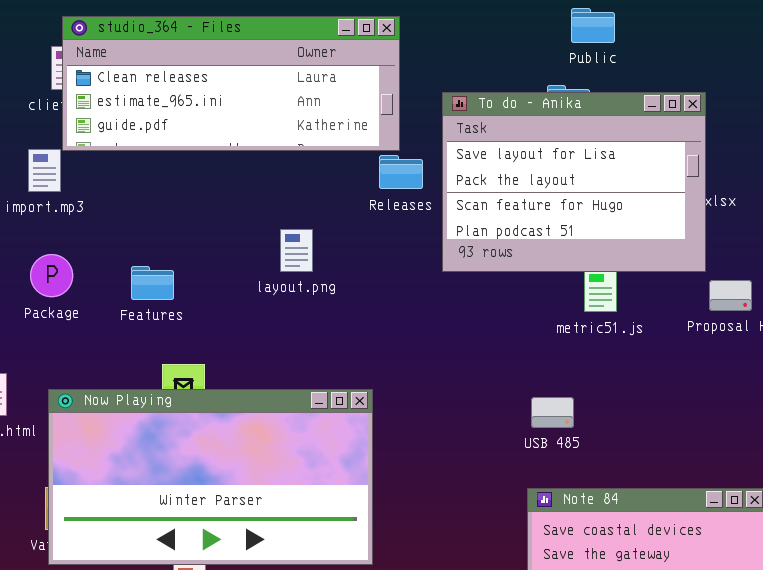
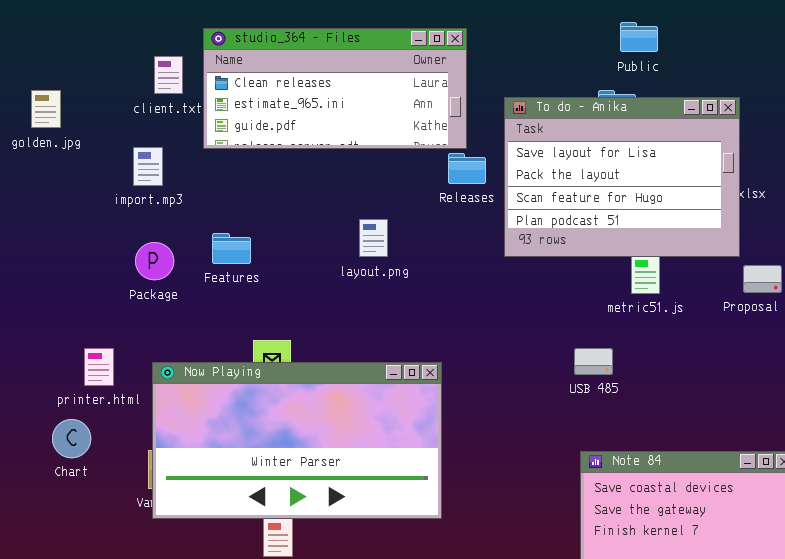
studio_364 - Files: [62,16,400,151] -> [203,28,467,149], resized
Features: [131,266,174,300] -> [212,233,251,264], moved
USB 485: [531,397,574,428] -> [574,348,613,375], moved

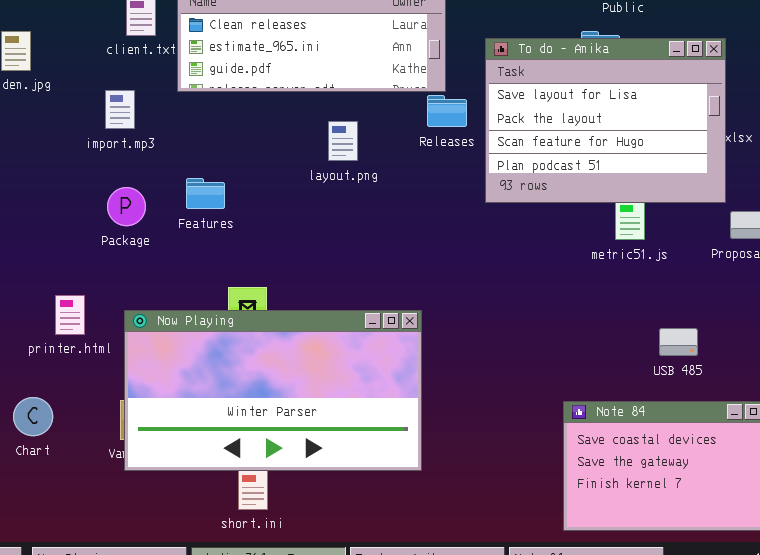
layout.png: [359,219,388,257] -> [328,121,358,161], moved
USB 485: [574,348,613,375] -> [659,328,698,356], moved
Chart: [52,419,91,458] -> [13,397,53,436], moved

